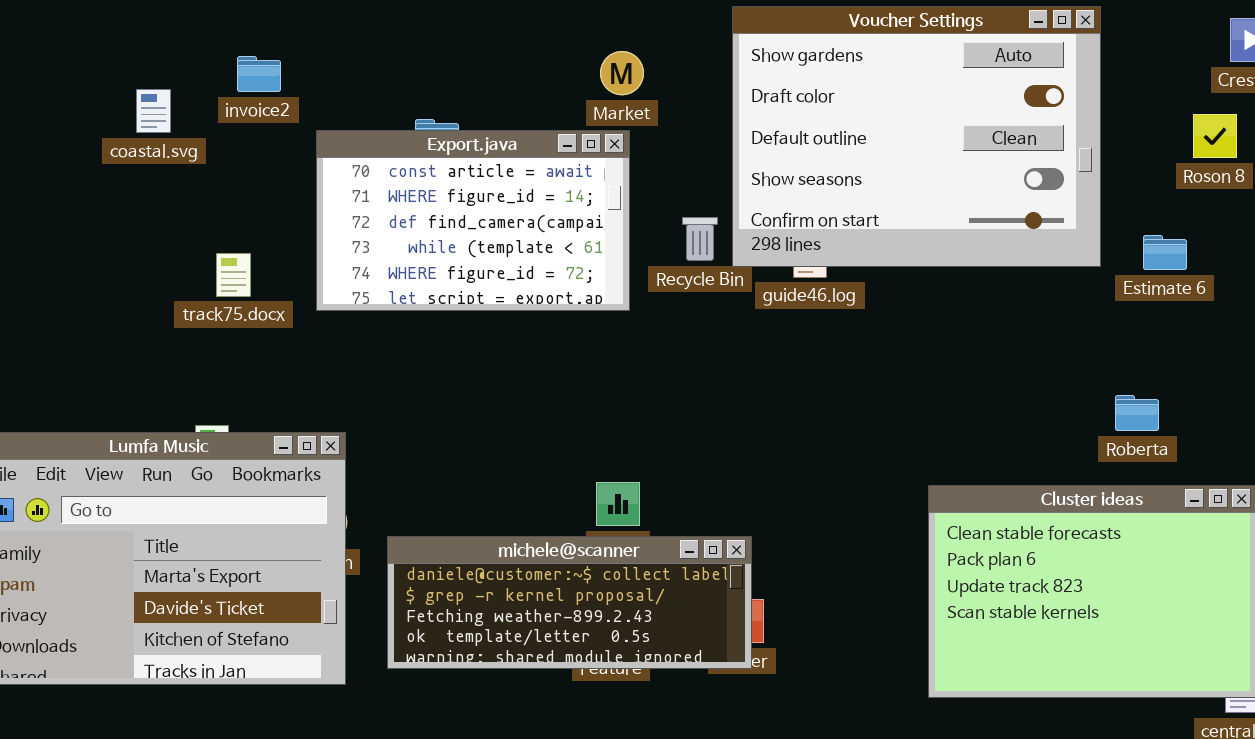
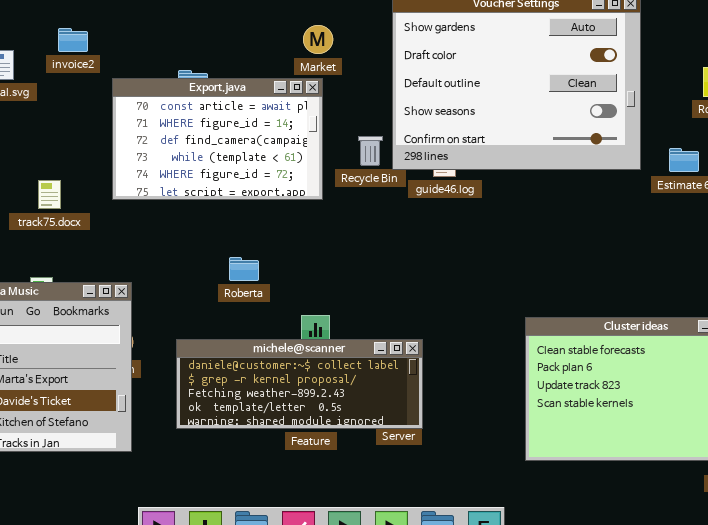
track75.docx: [216,253,251,297] -> [38,180,61,209], moved
Roberta: [1115,395,1159,431] -> [229,257,259,281], moved
michele@scanner: [387,536,752,669] -> [176,339,423,429], moved

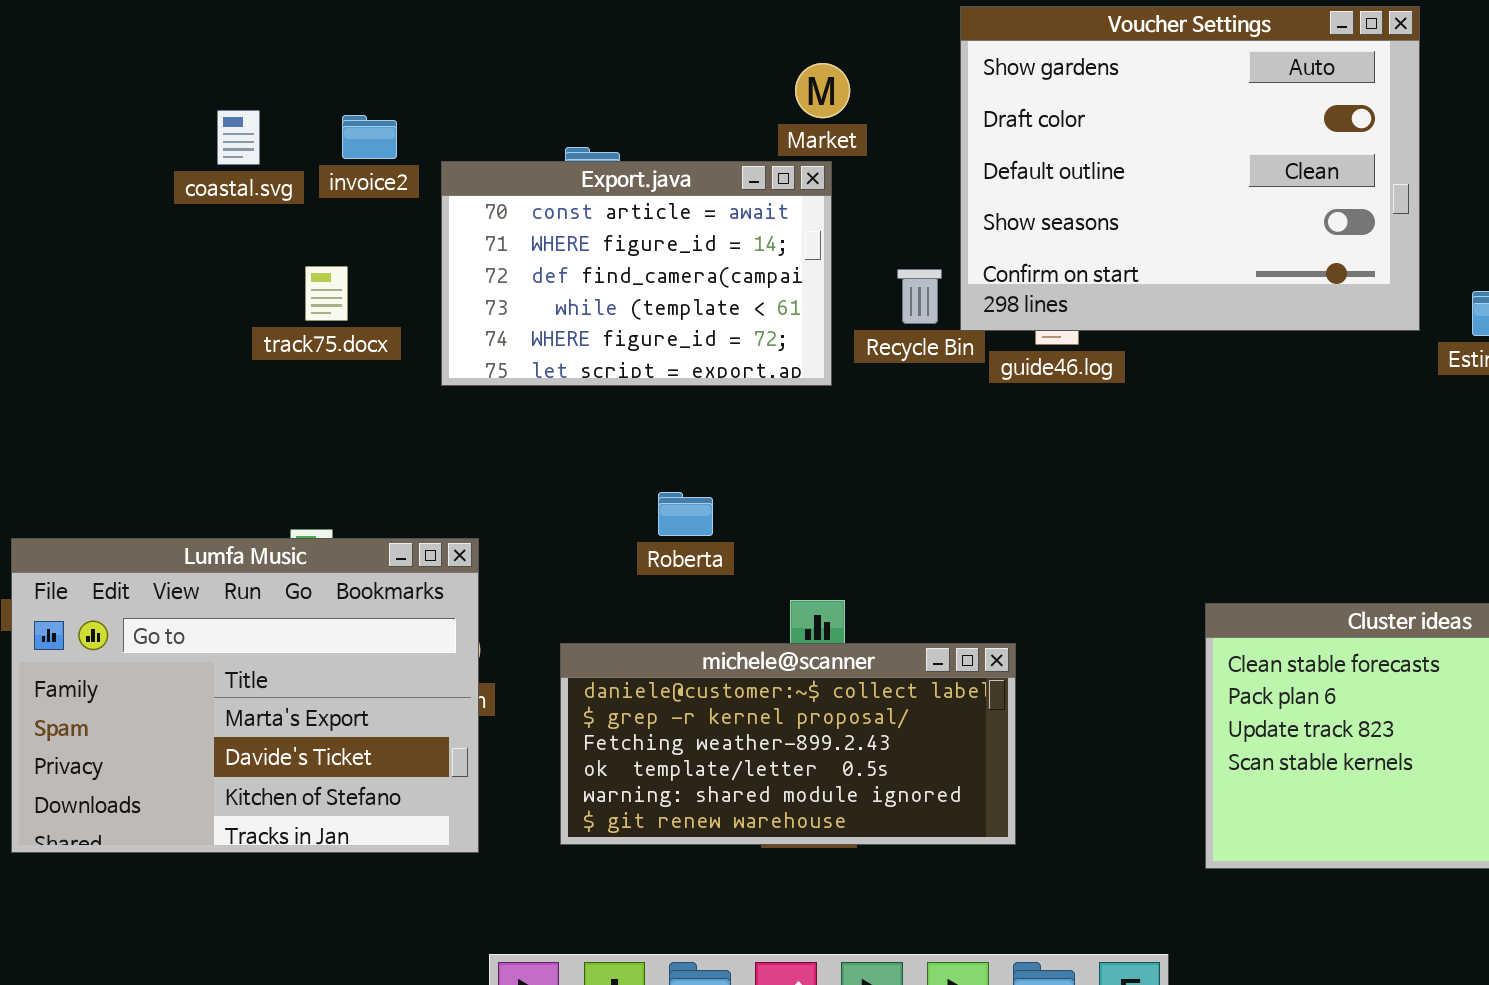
invoice2: [58,28,88,52] -> [342,115,397,159], moved
track75.docx: [38,180,61,209] -> [305,266,348,321], moved
michele@scanner: [176,339,423,429] -> [560,643,1016,845], resized

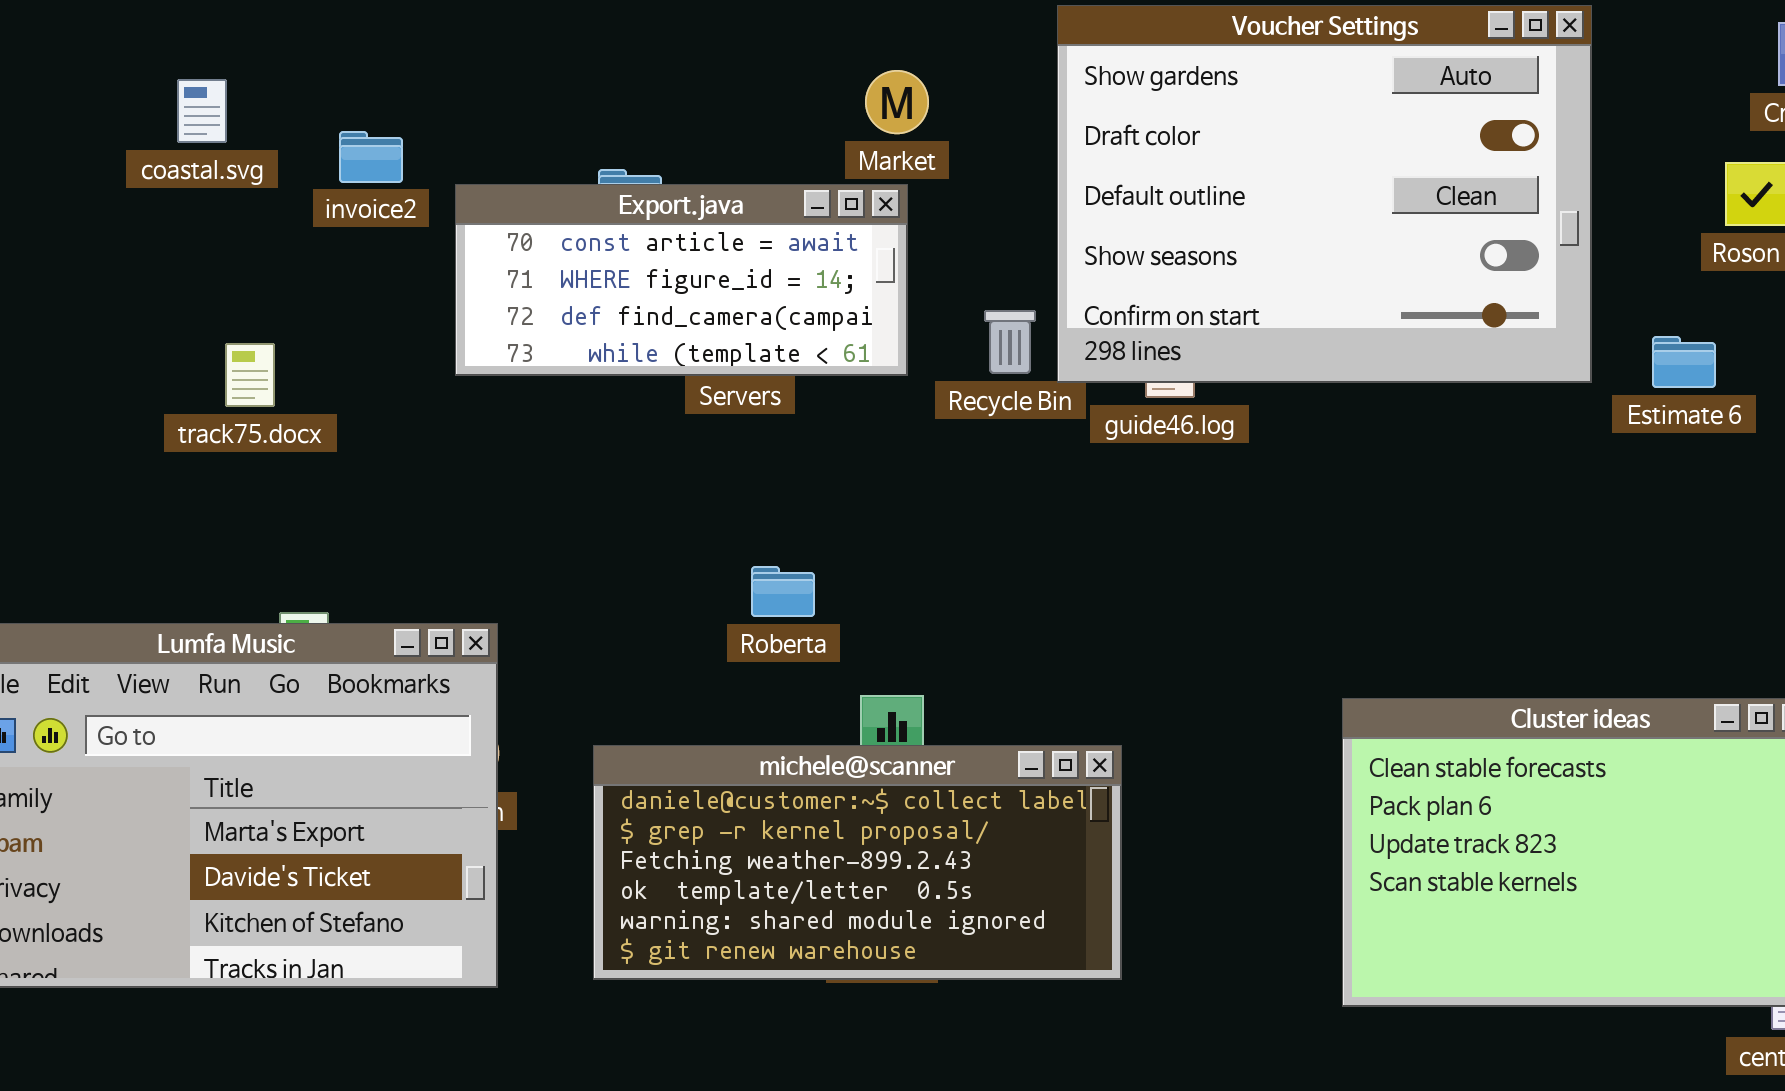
coastal.svg: [217,110,260,165] -> [177,79,227,143], moved
Export.java: [441,161,832,386] -> [455,184,908,376], resized
track75.docx: [305,266,348,321] -> [225,343,275,407], moved
Roberta: [658,492,713,536] -> [751,566,815,617], moved

